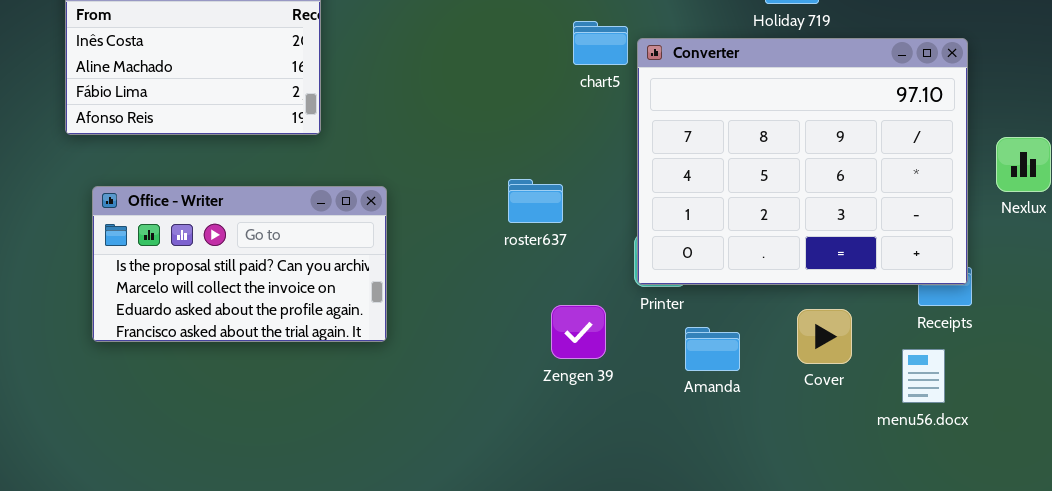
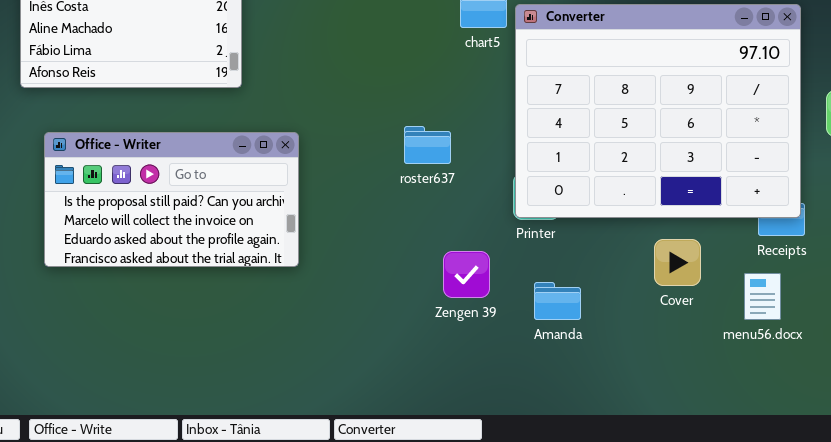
Zengen 39: [551,305,606,359] -> [443,251,490,298], moved
Amanda: [685,327,740,371] -> [534,282,581,320], moved

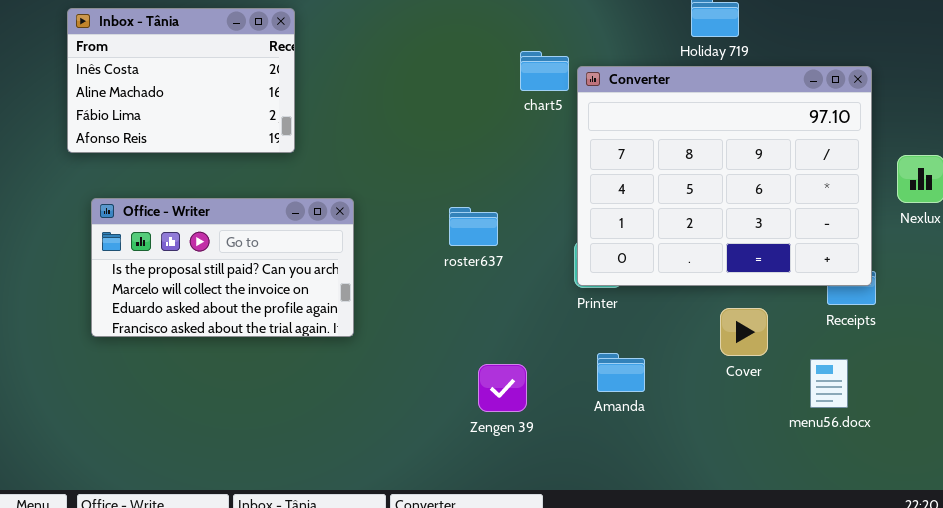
roster637: [404,126,451,164] -> [449,207,498,246], moved
Zengen 39: [443,251,490,298] -> [478,364,527,412], moved
menu56.docx: [744,273,781,320] -> [810,359,848,408], moved

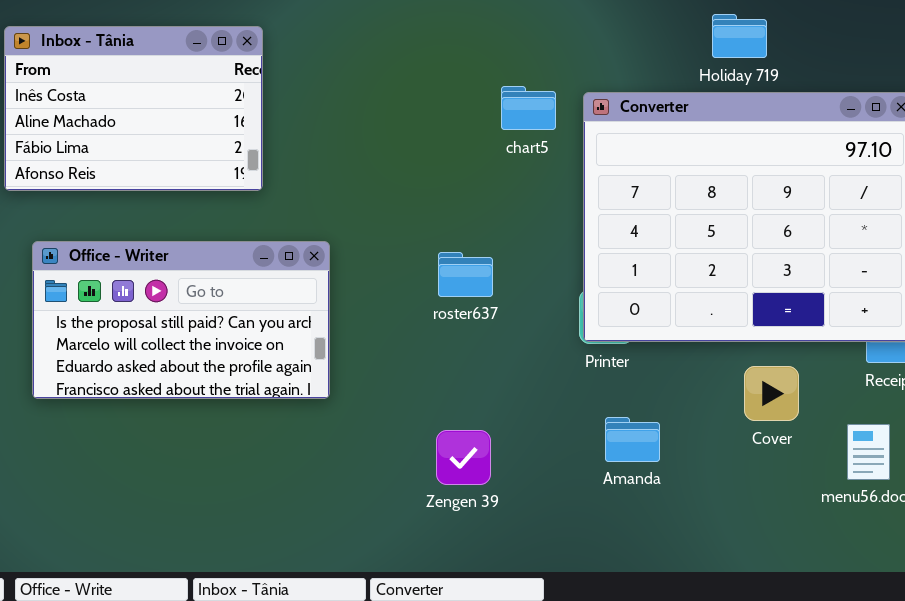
chart5: [520,51,569,91] -> [501,86,556,130], moved
Zengen 39: [478,364,527,412] -> [436,430,491,485], moved

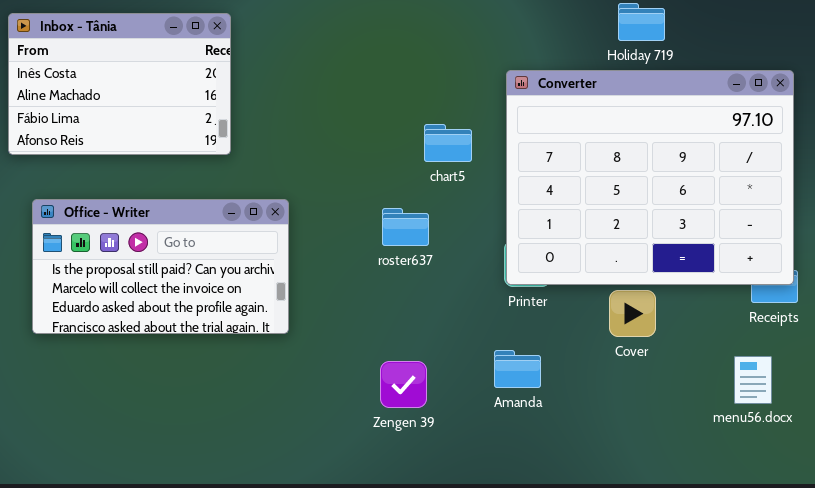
chart5: [501,86,556,130] -> [424,124,472,162], moved
Cover: [744,366,799,421] -> [609,290,656,337], moved
Amanda: [605,417,660,462] -> [494,350,541,388], moved

